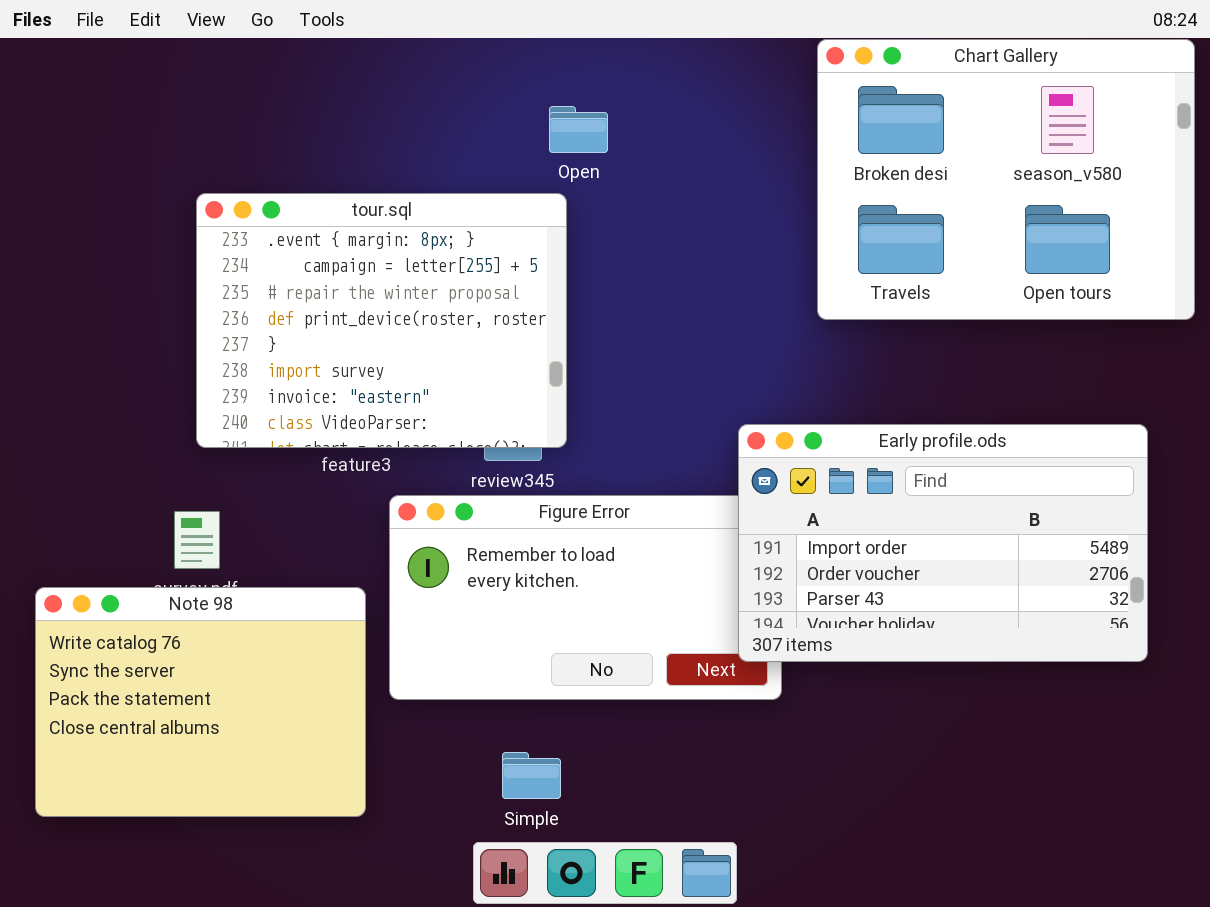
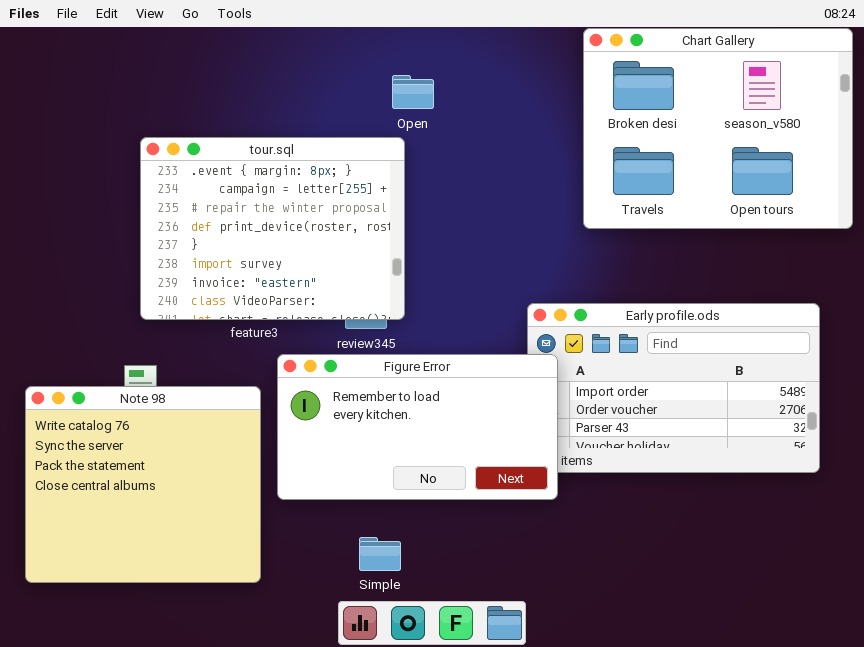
Figure Error: [389,495,782,700] -> [277,354,558,500], raised
Note 98: [35,587,366,817] -> [25,386,261,583], resized

